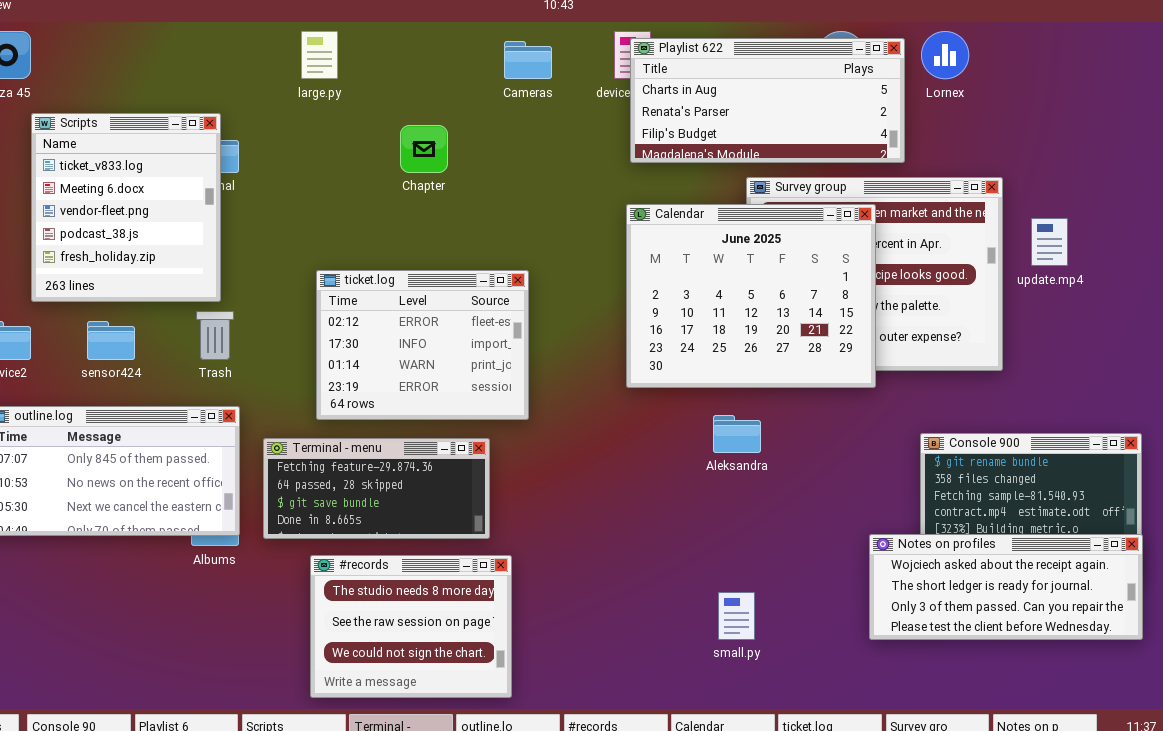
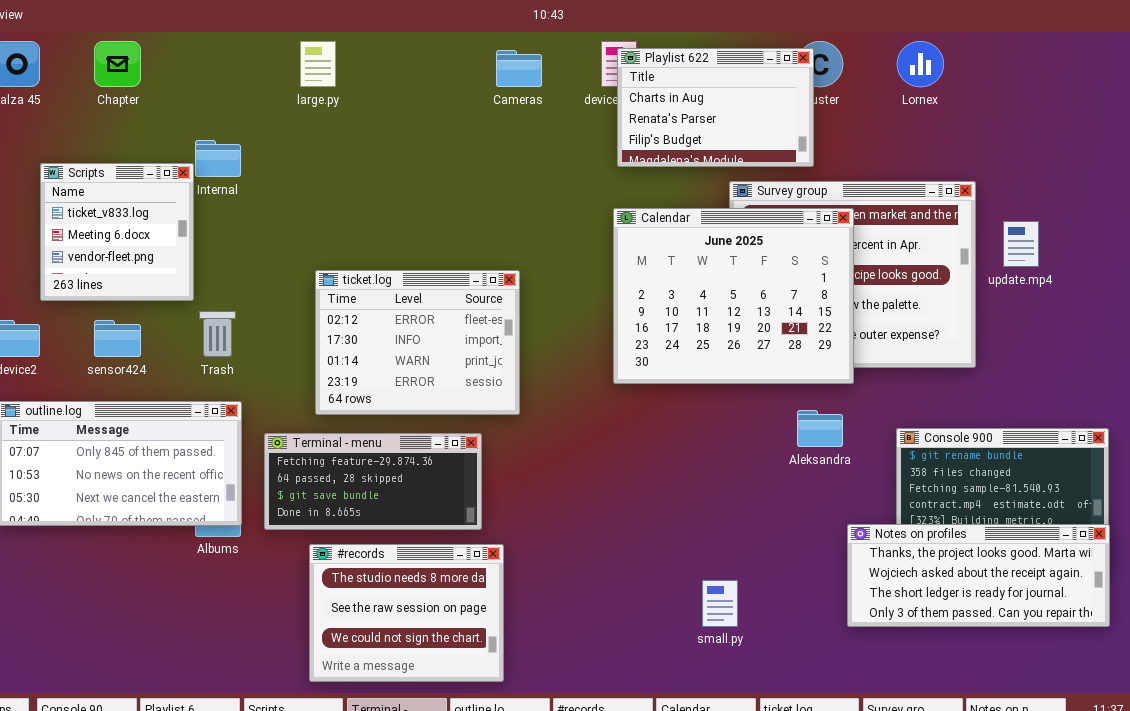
Playlist 622: [630,38,905,163] -> [617,48,814,167], resized
Scripts: [31,113,221,302] -> [40,163,194,301], resized
Chapter: [400,125,448,173] -> [94,41,141,87], moved
Aleksandra: [713,415,761,453] -> [797,410,843,447], moved
Notes on profiles: [869,534,1143,640] -> [847,524,1110,627], scrolled up 1 row

